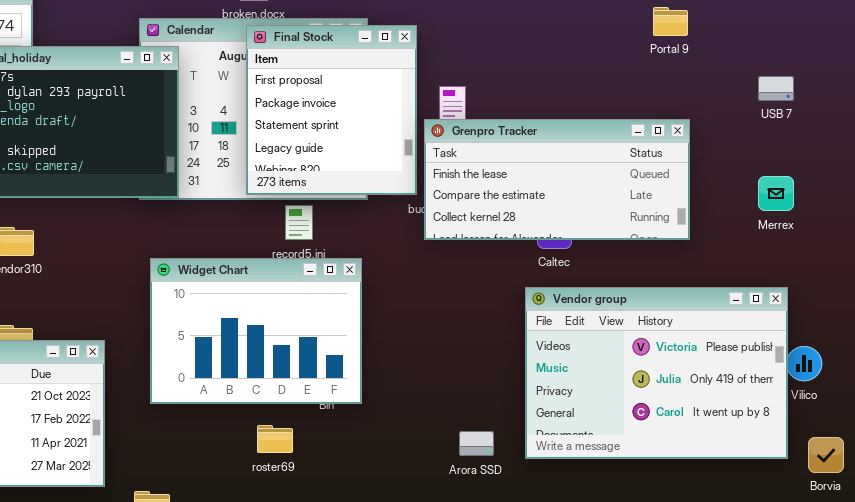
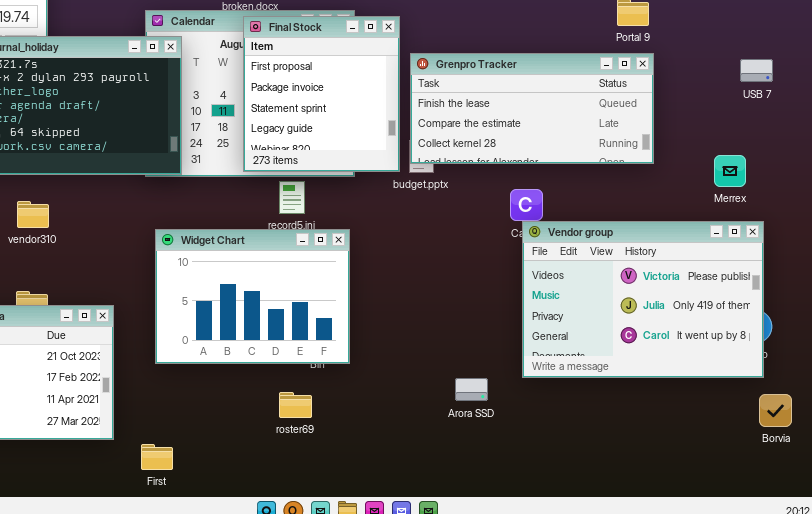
USB 7: [758,76,794,101] -> [740,59,773,82], moved
Grenpro Tracker: [424,119,690,240] -> [410,53,654,164], moved
Vendor group: [525,287,788,459] -> [522,221,764,378], moved
roster69: [257,425,293,453] -> [279,392,312,418], moved
Arora SSD: [459,431,494,456] -> [455,378,488,401], moved

